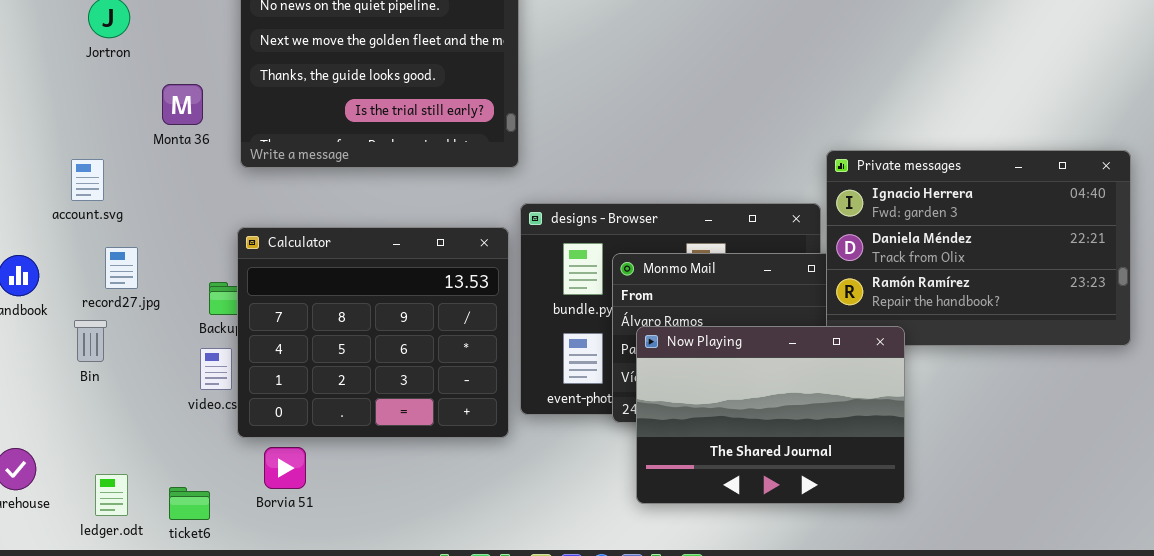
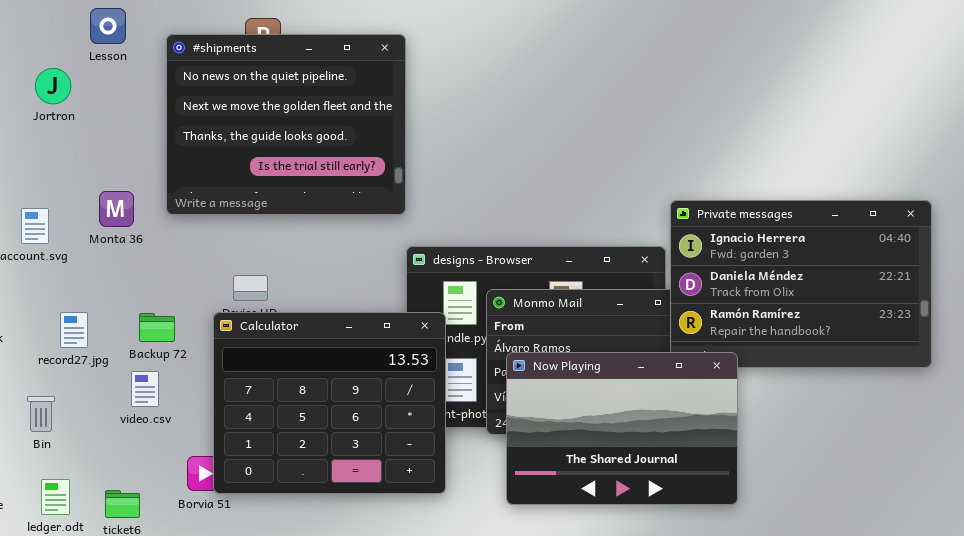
Monta 36: [162,84,203,125] -> [99,191,134,227], moved
Calculator: [237,227,509,438] -> [213,312,446,494], moved
record27.jpg: [105,247,138,289] -> [60,312,88,348], moved
Bin: [74,320,107,362] -> [27,396,55,432], moved

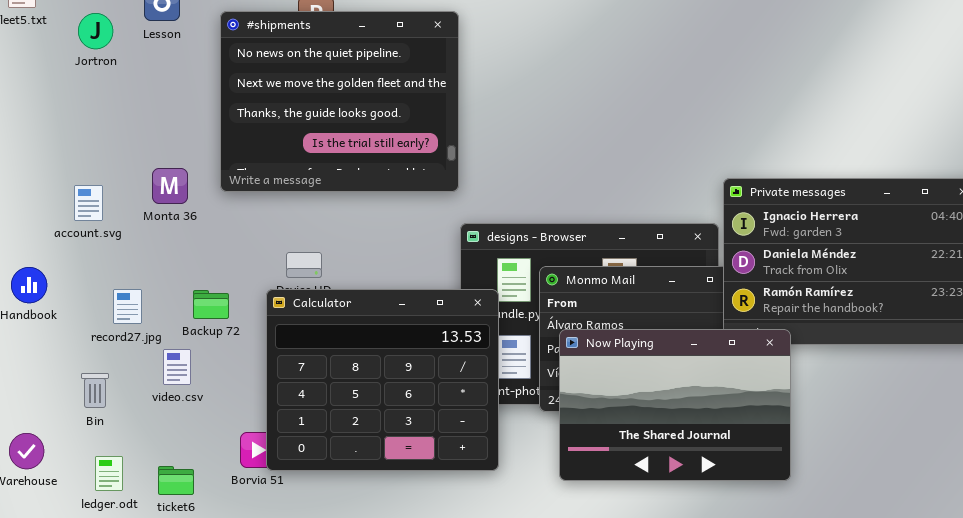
Jortron: [35,68,71,104] -> [78,13,113,49], moved
video.csv: [131,371,159,407] -> [163,349,191,385], moved

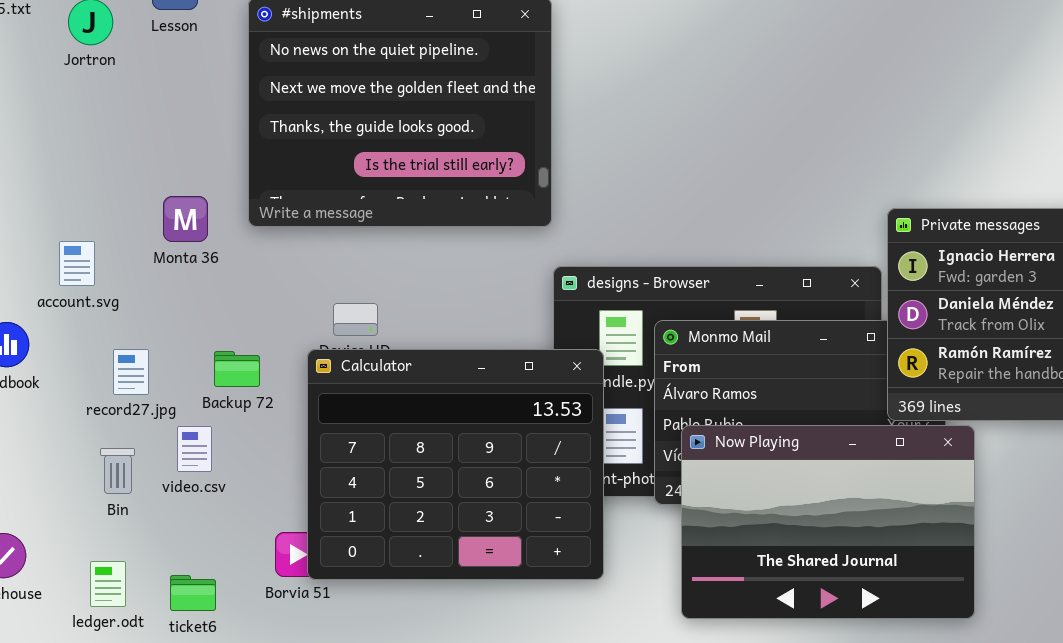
account.svg: [74,185,103,221] -> [59,241,95,286], moved
Now Playing: [559,329,791,481] -> [681,425,975,619], moved
Bin: [81,373,109,408] -> [100,448,135,494], moved

